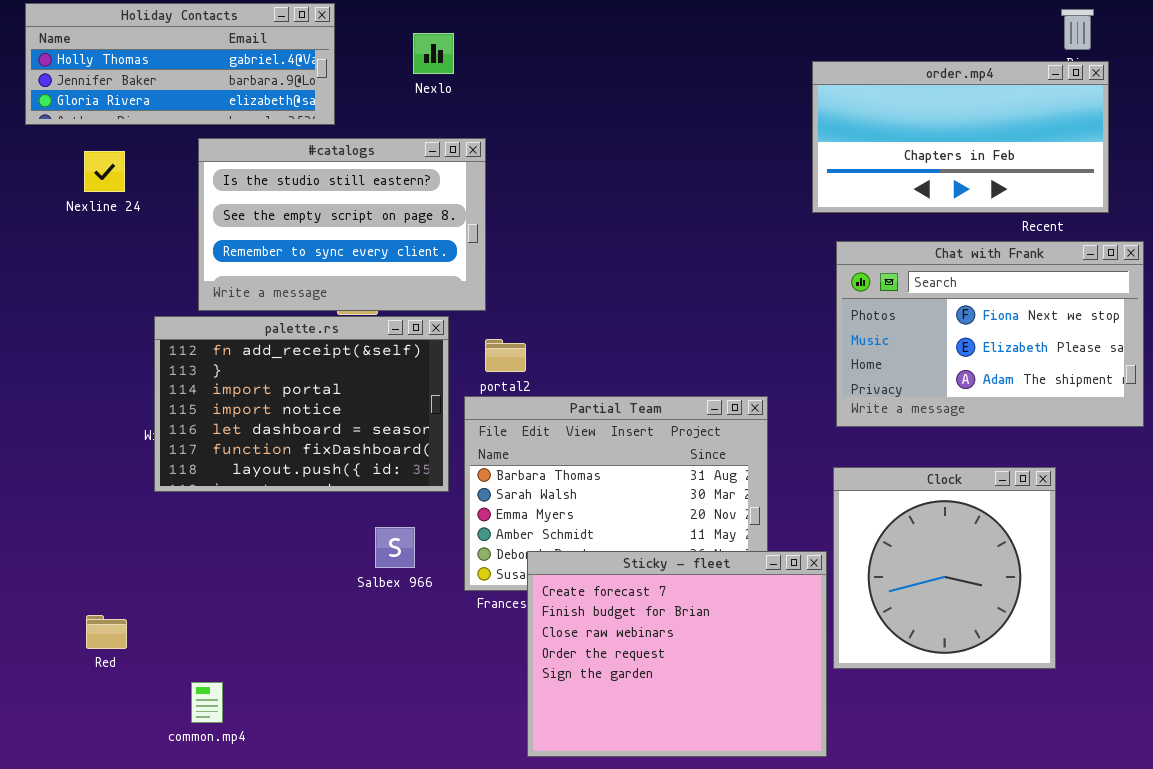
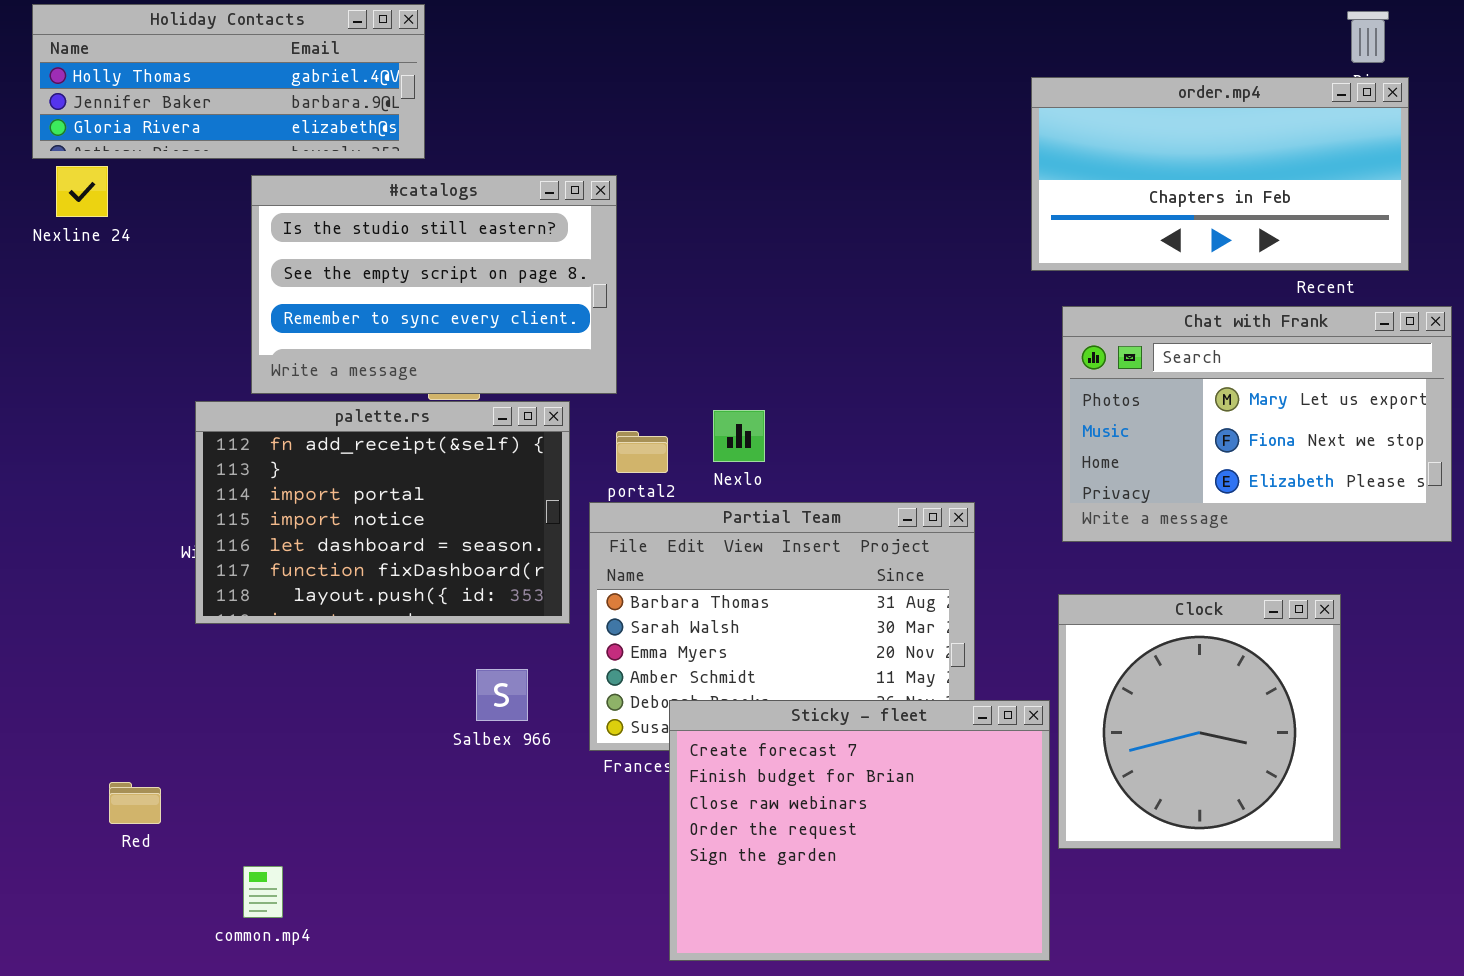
Nexlo: [413,33,454,74] -> [713,410,765,462], moved
Nexline 24: [84,151,125,192] -> [56,166,108,217], moved
Chat with Frank: [836,241,1144,427] -> [1062,306,1452,542], scrolled up 1 row

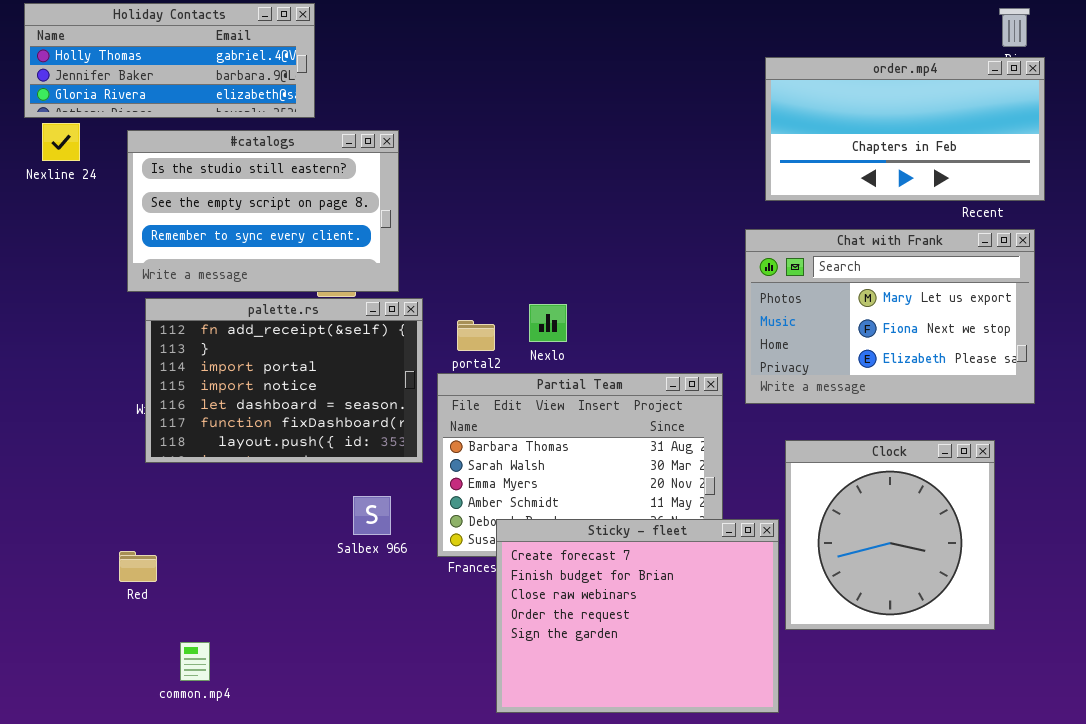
#catalogs: [251,175,617,394] -> [127,130,399,292], moved
Chat with Frank: [1062,306,1452,542] -> [745,229,1035,404], moved
Red: [109,782,161,824] -> [119,551,157,582], moved

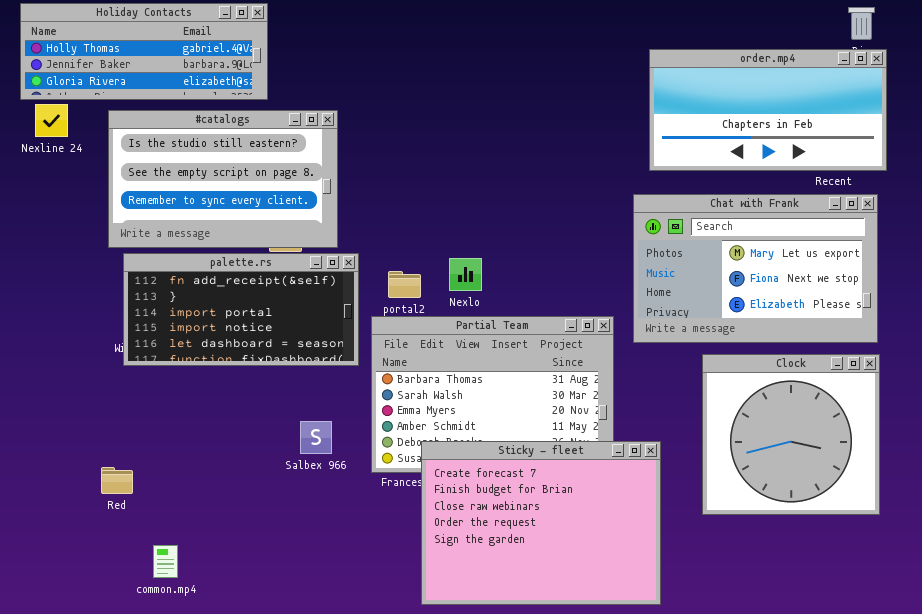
palette.rs: [145,298,423,463] -> [123,253,359,366], resized
Clock: [785,440,995,630] -> [702,354,880,515], moved

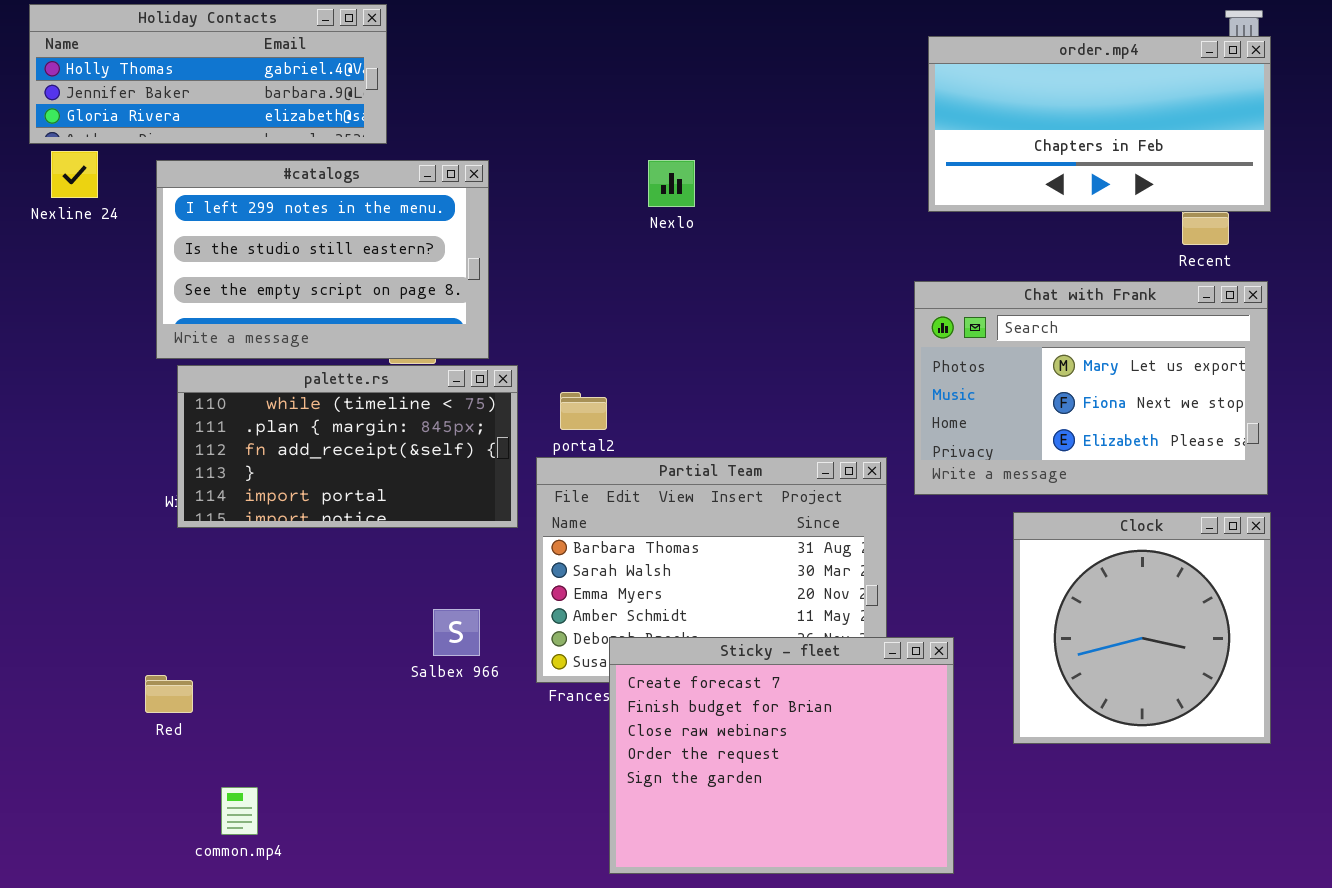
order.mp4: [649,49,887,171] -> [928,36,1271,212], moved
#catalogs: [108,110,338,248] -> [156,160,489,359], scrolled up 1 row
palette.rs: [123,253,359,366] -> [177,365,518,528], scrolled up 2 rows
Nexlo: [449,258,482,291] -> [648,160,695,207], moved

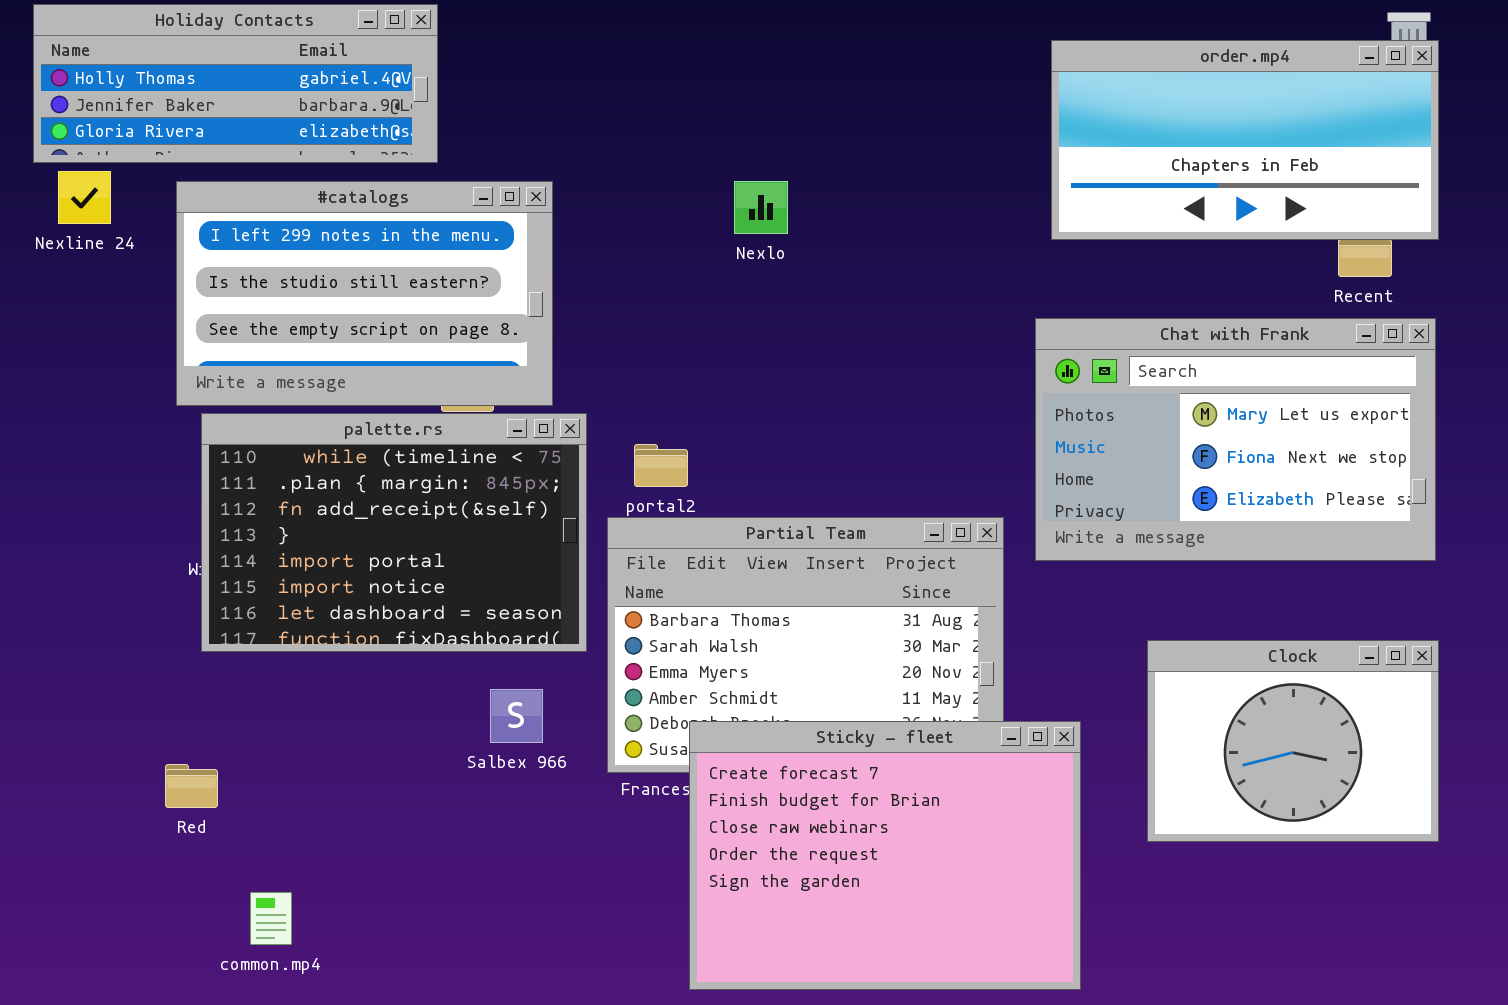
palette.rs: [177,365,518,528] -> [201,413,587,652], resized
Clock: [1013,512,1271,744] -> [1147,640,1439,842], resized

